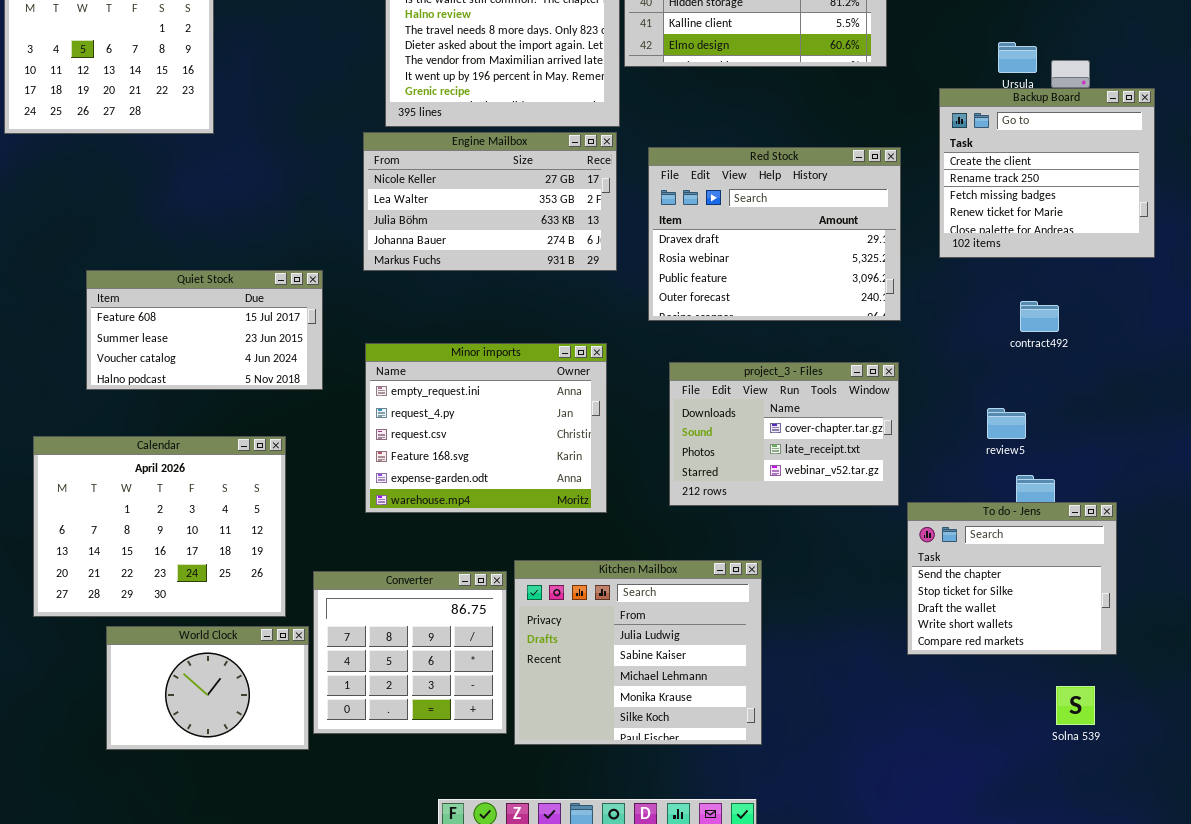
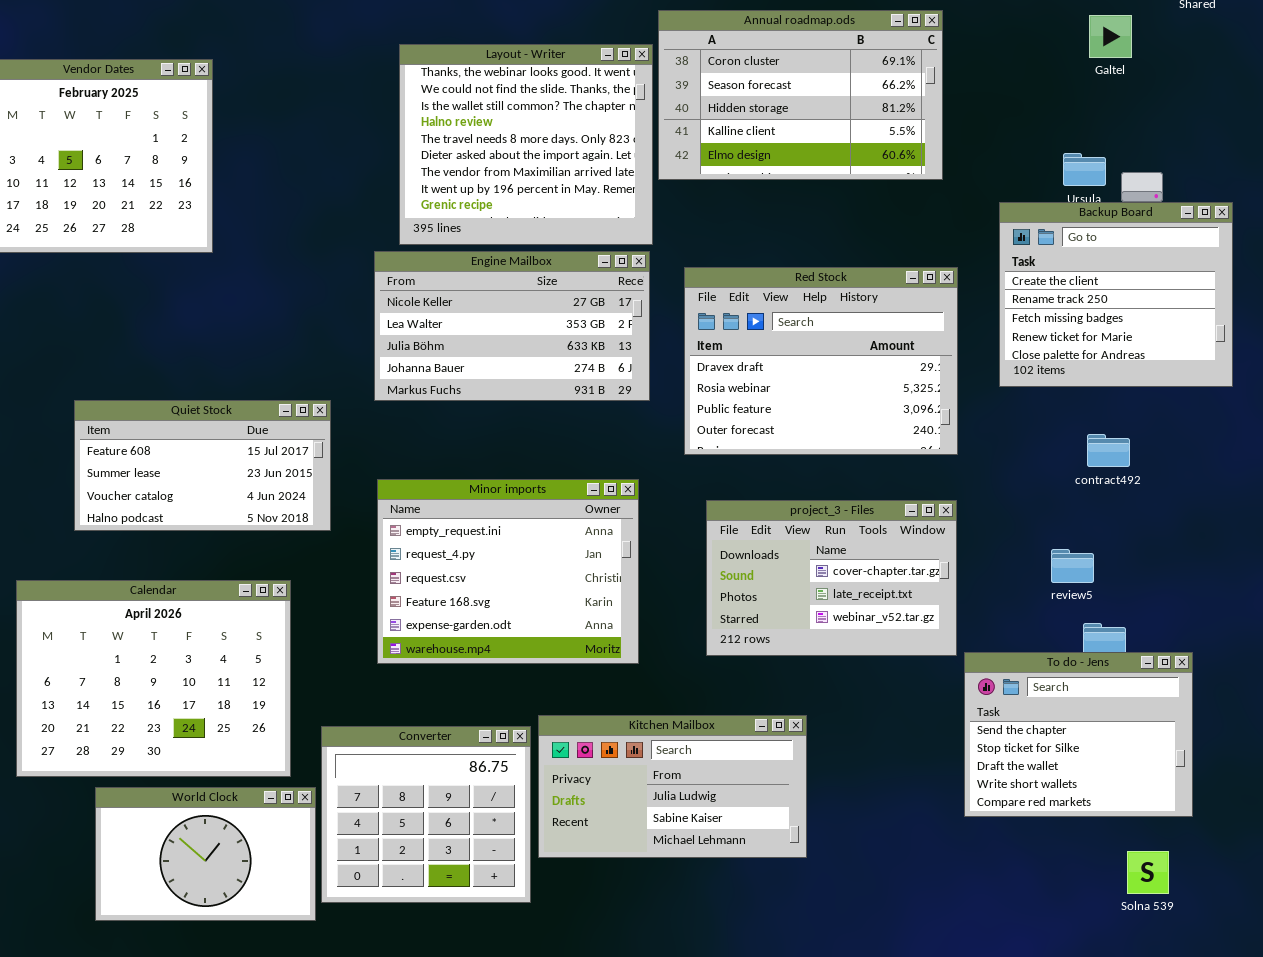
Kitchen Mailbox: [514,560,762,745] -> [538,715,807,858], resized

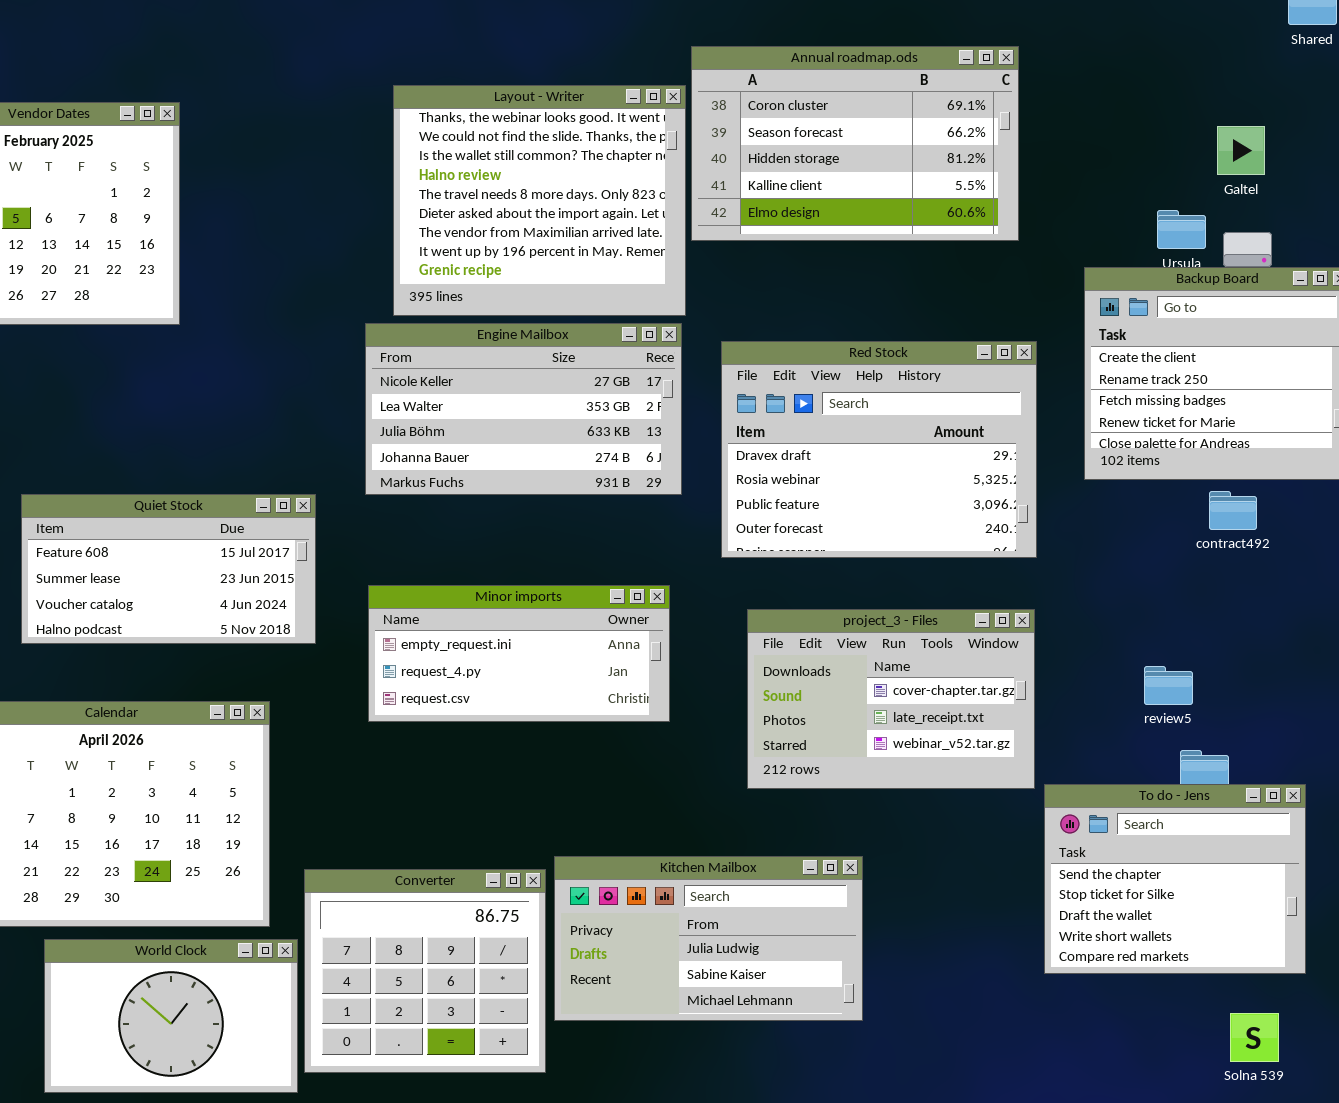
Galtel: [1089,15,1132,58] -> [1217,126,1265,175], moved
contract492: [1087,434,1130,467] -> [1209,491,1257,530], moved
Minor imports: [377,479,639,664] -> [368,585,670,722], resized

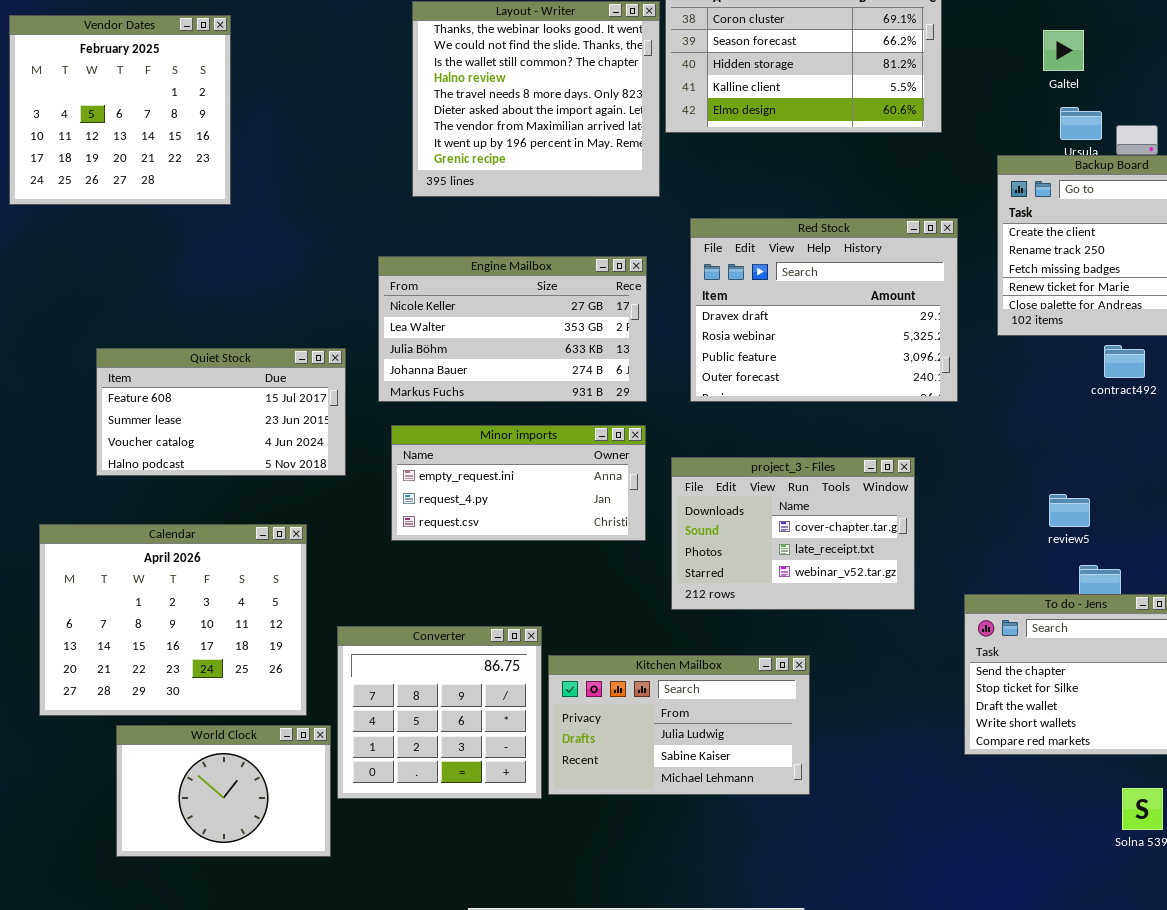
Galtel: [1217,126,1265,175] -> [1043,30,1084,71], moved
Engine Mailbox: [365,323,682,495] -> [378,256,647,402], moved
project_3 - Files: [747,609,1035,789] -> [671,457,915,610], moved
Converter: [304,869,546,1073] -> [337,626,542,799], moved

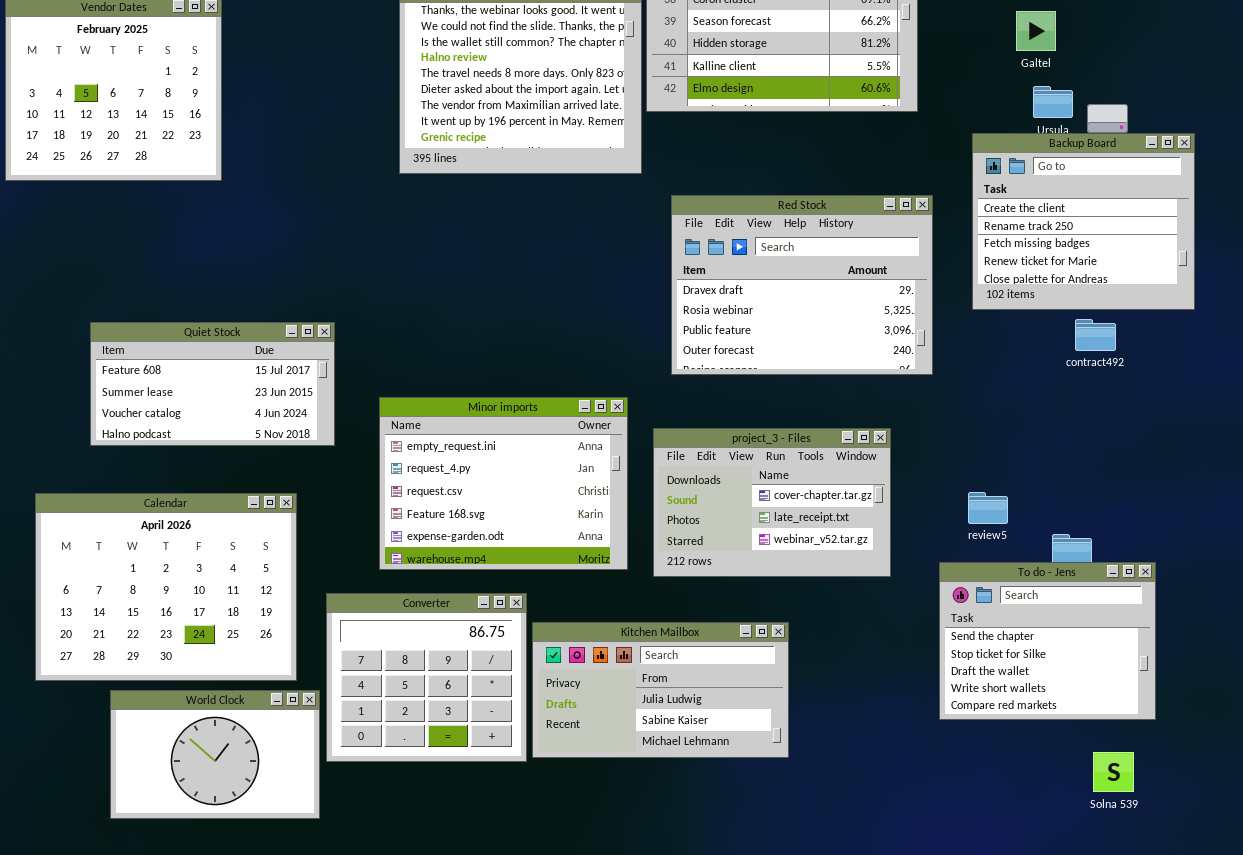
Engine Mailbox: [378,256,647,402] -> none, closed
Minor imports: [391,425,646,541] -> [379,397,628,570], resized
review5: [1049,494,1090,527] -> [968,492,1008,524], moved

